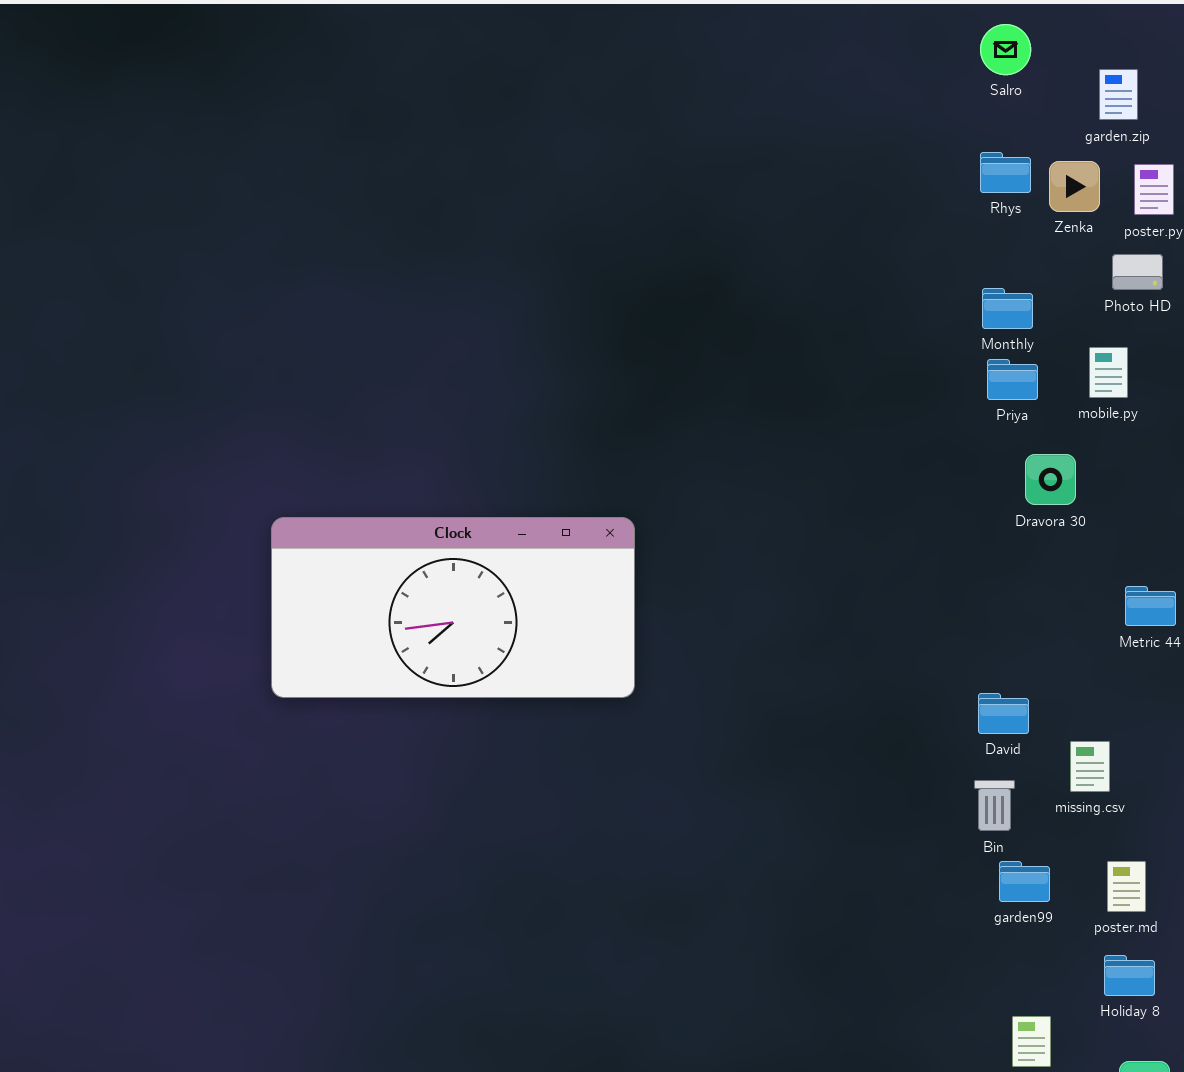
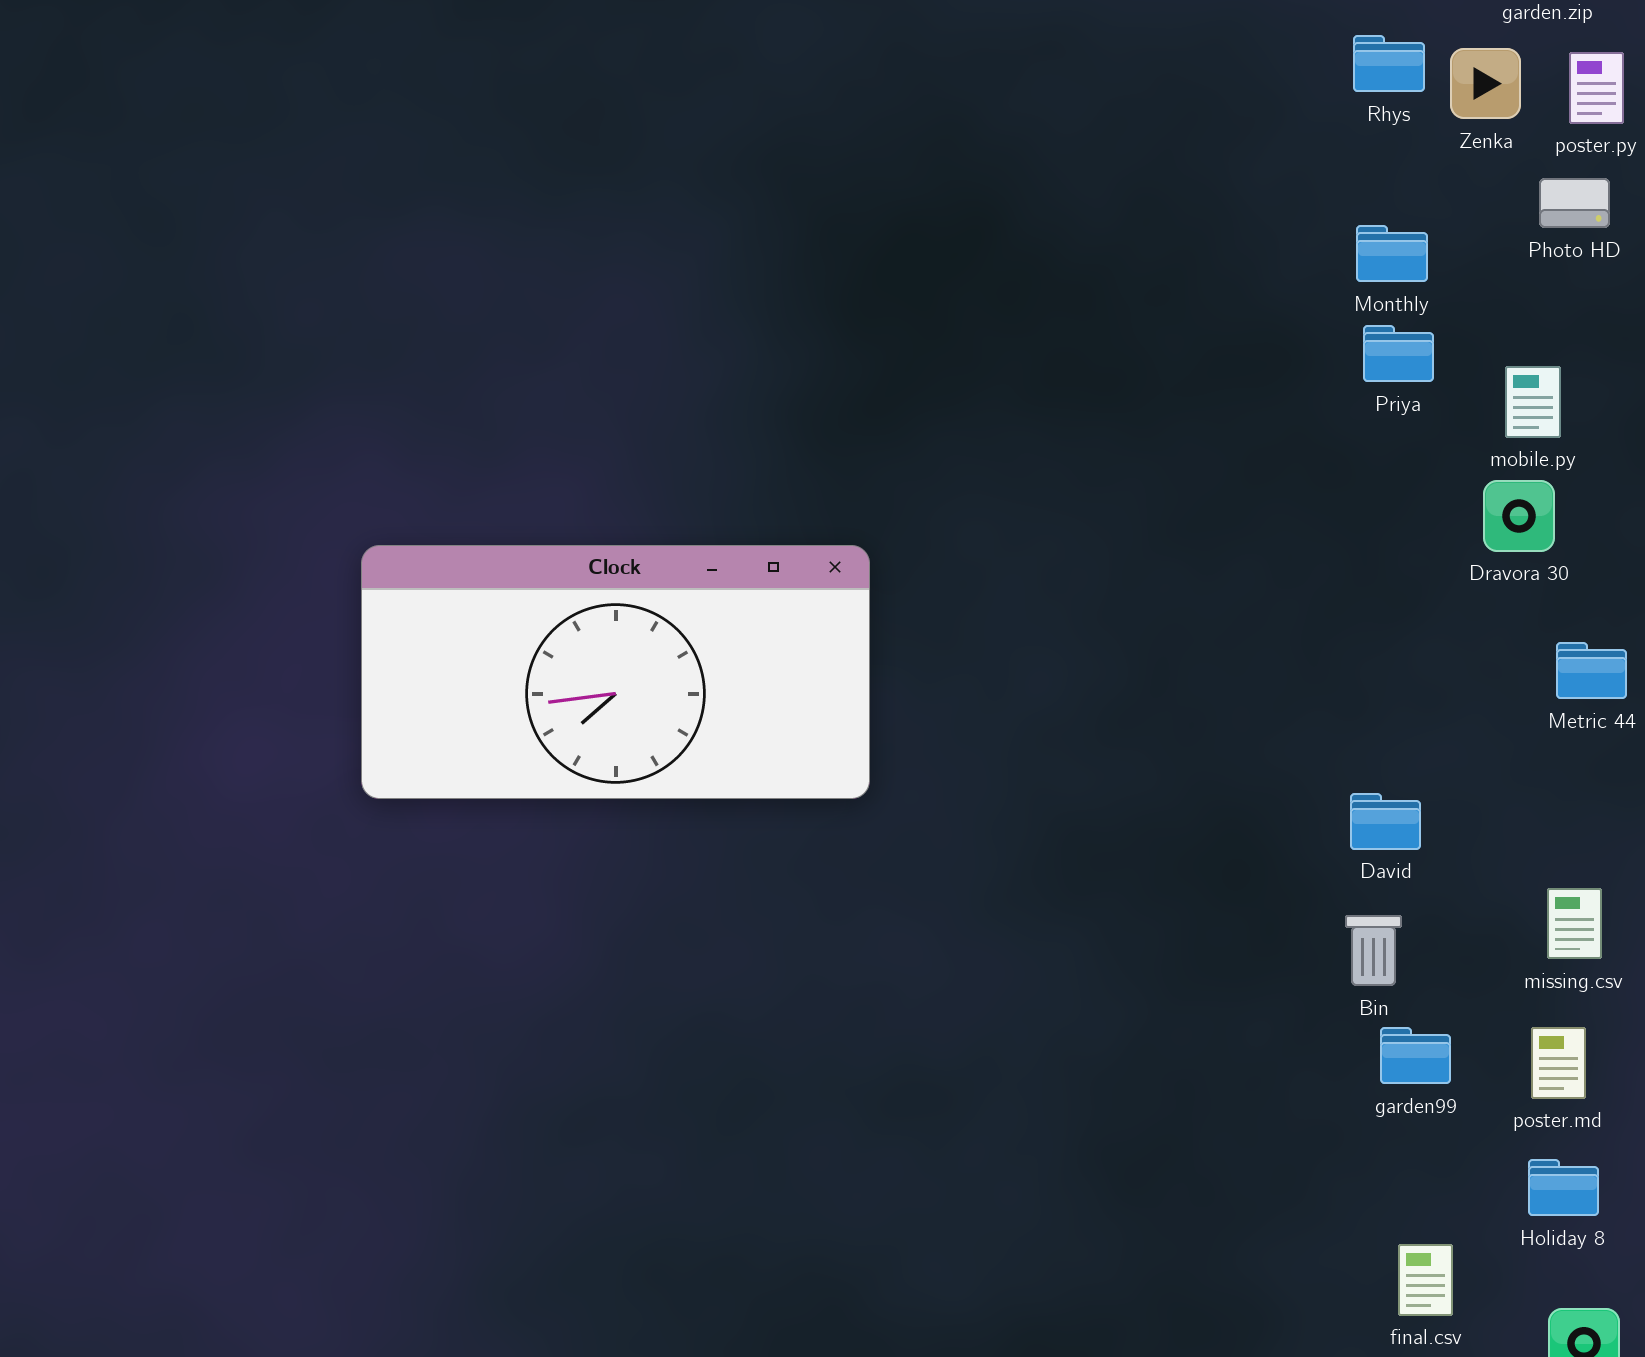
mobile.py: [1089,347,1128,398] -> [1505,366,1561,438], moved
Dravora 30: [1025,454,1076,505] -> [1483,480,1555,552], moved
missing.csv: [1070,741,1110,792] -> [1547,888,1602,959], moved

